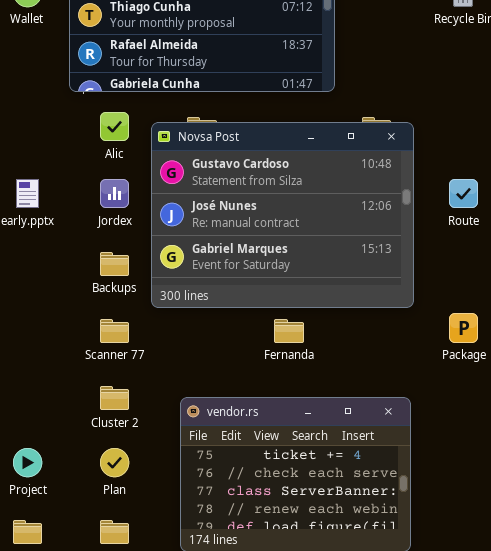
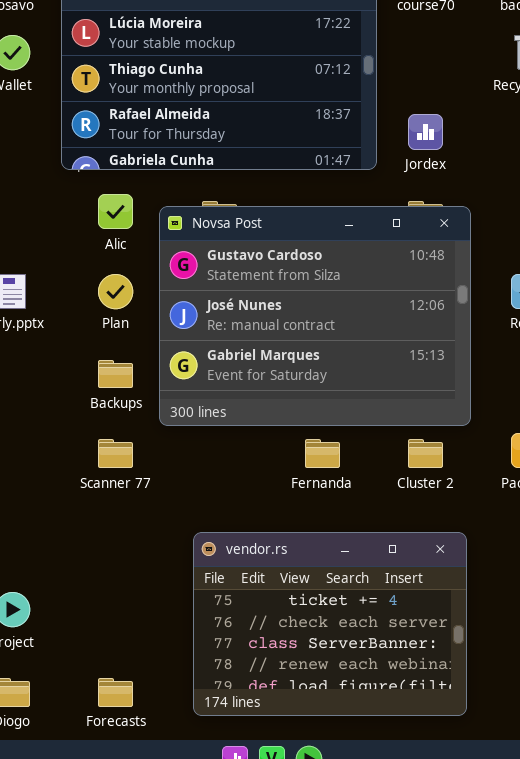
Jordex: [100,179,129,208] -> [408,114,443,150], moved
Cluster 2: [100,386,129,410] -> [408,439,443,468], moved
Plan: [100,448,129,477] -> [98,274,133,309], moved

